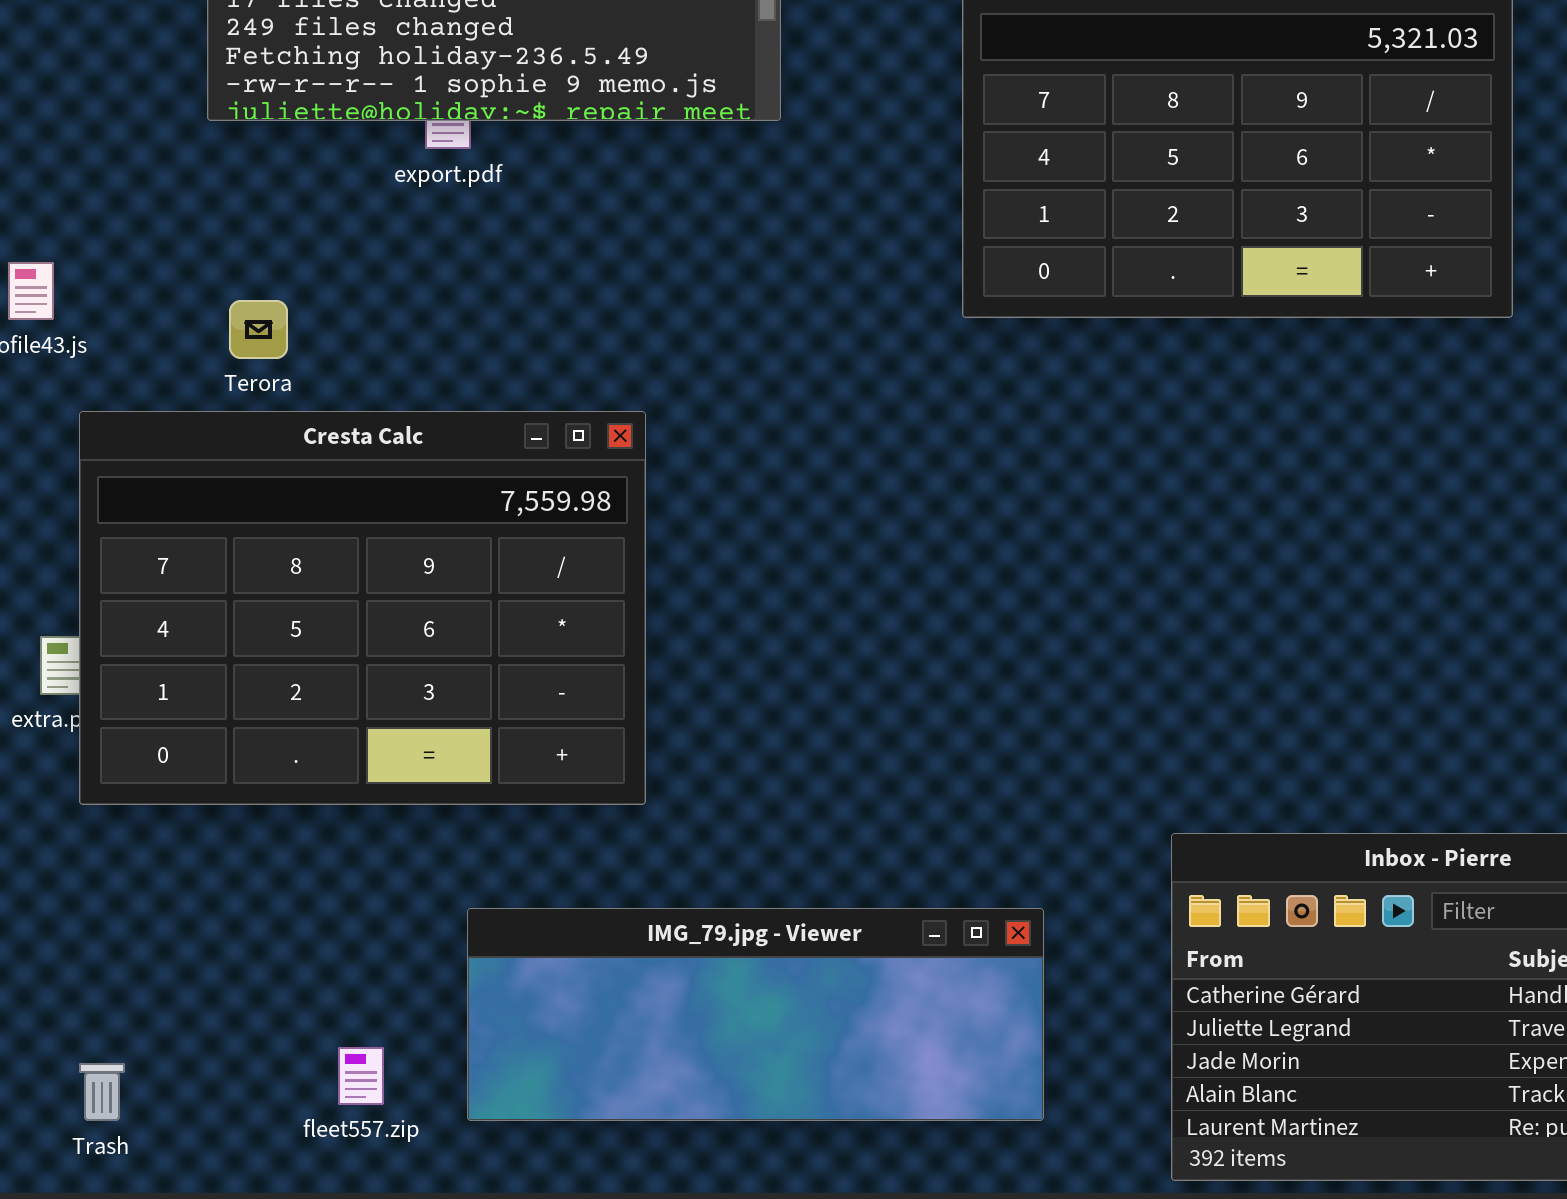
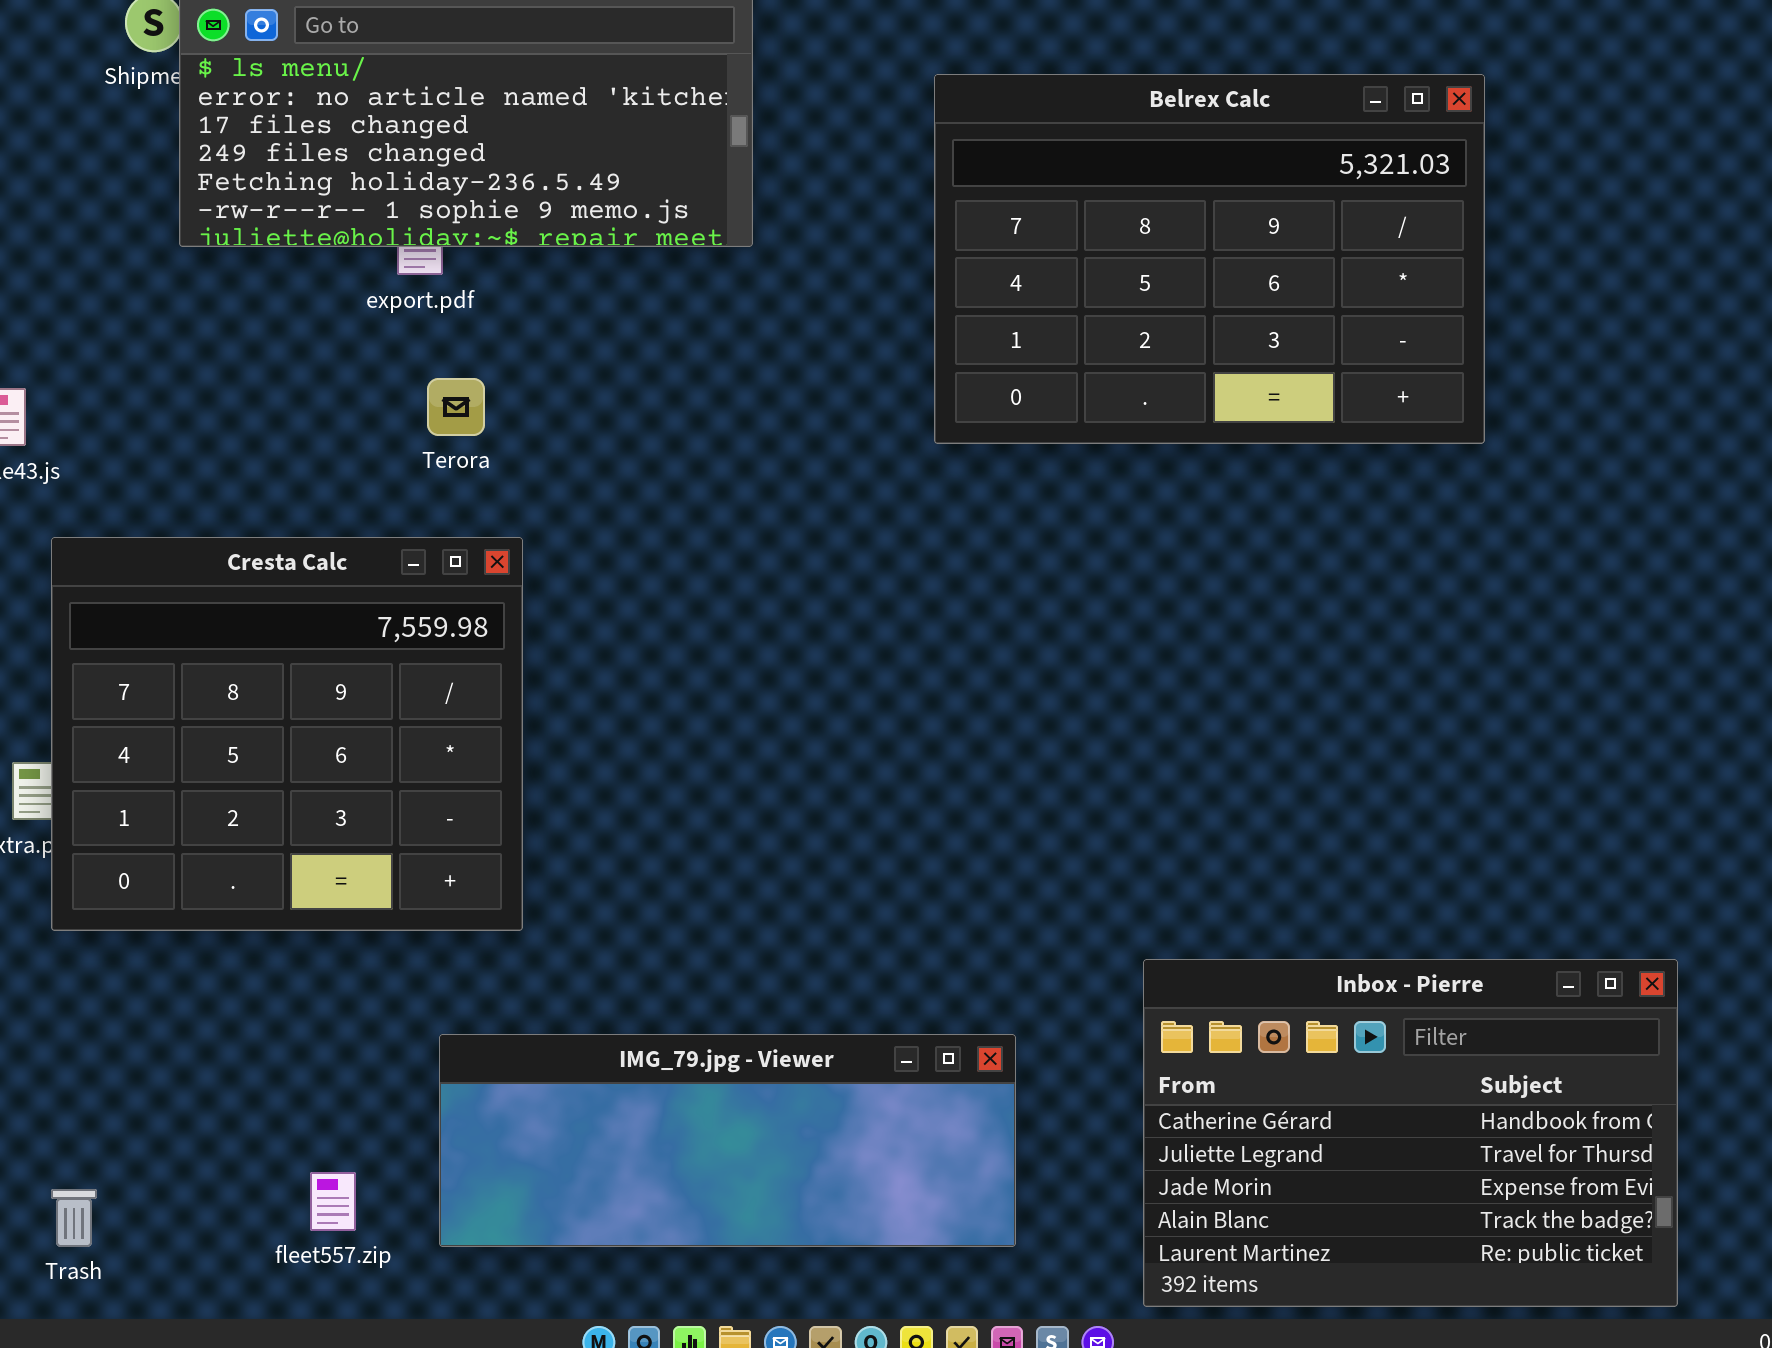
Terora: [229,300,288,359] -> [427,378,485,436], moved
Cresta Calc: [79,411,646,805] -> [51,537,523,931], resized

